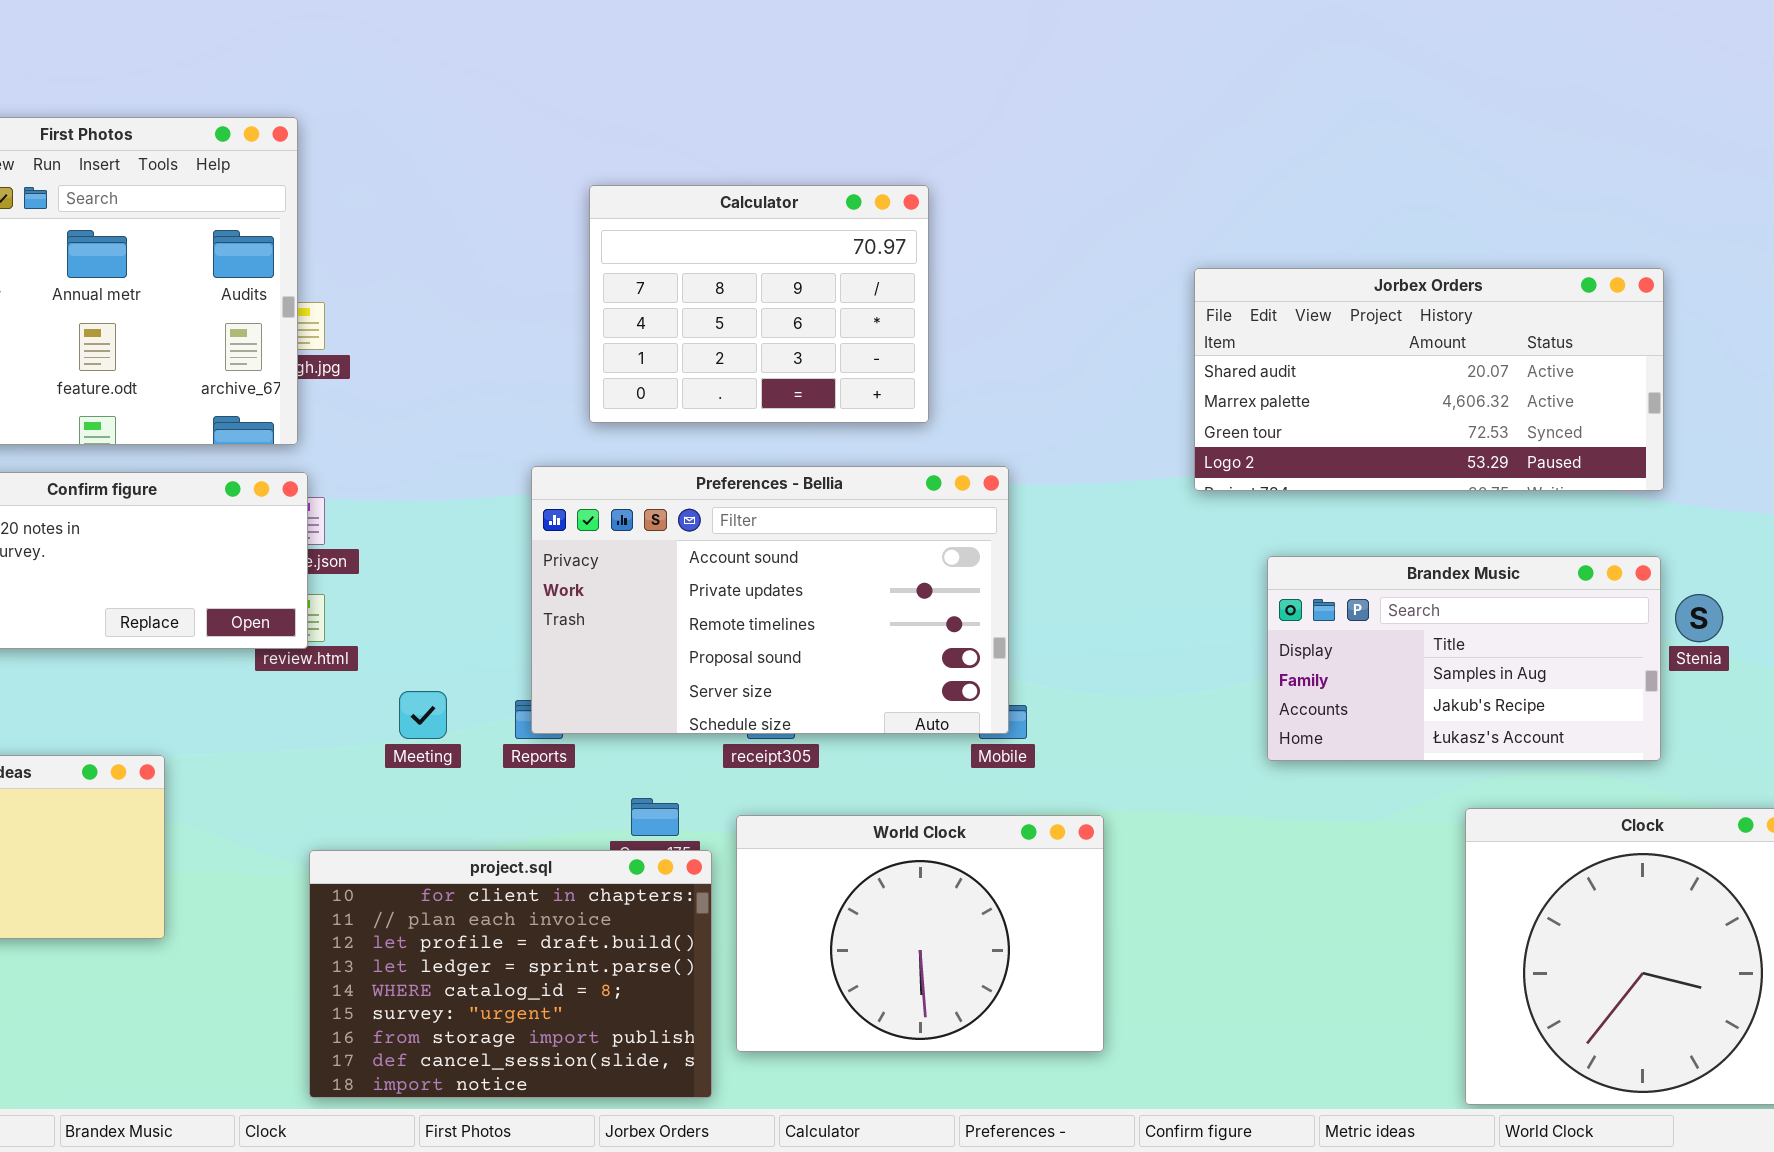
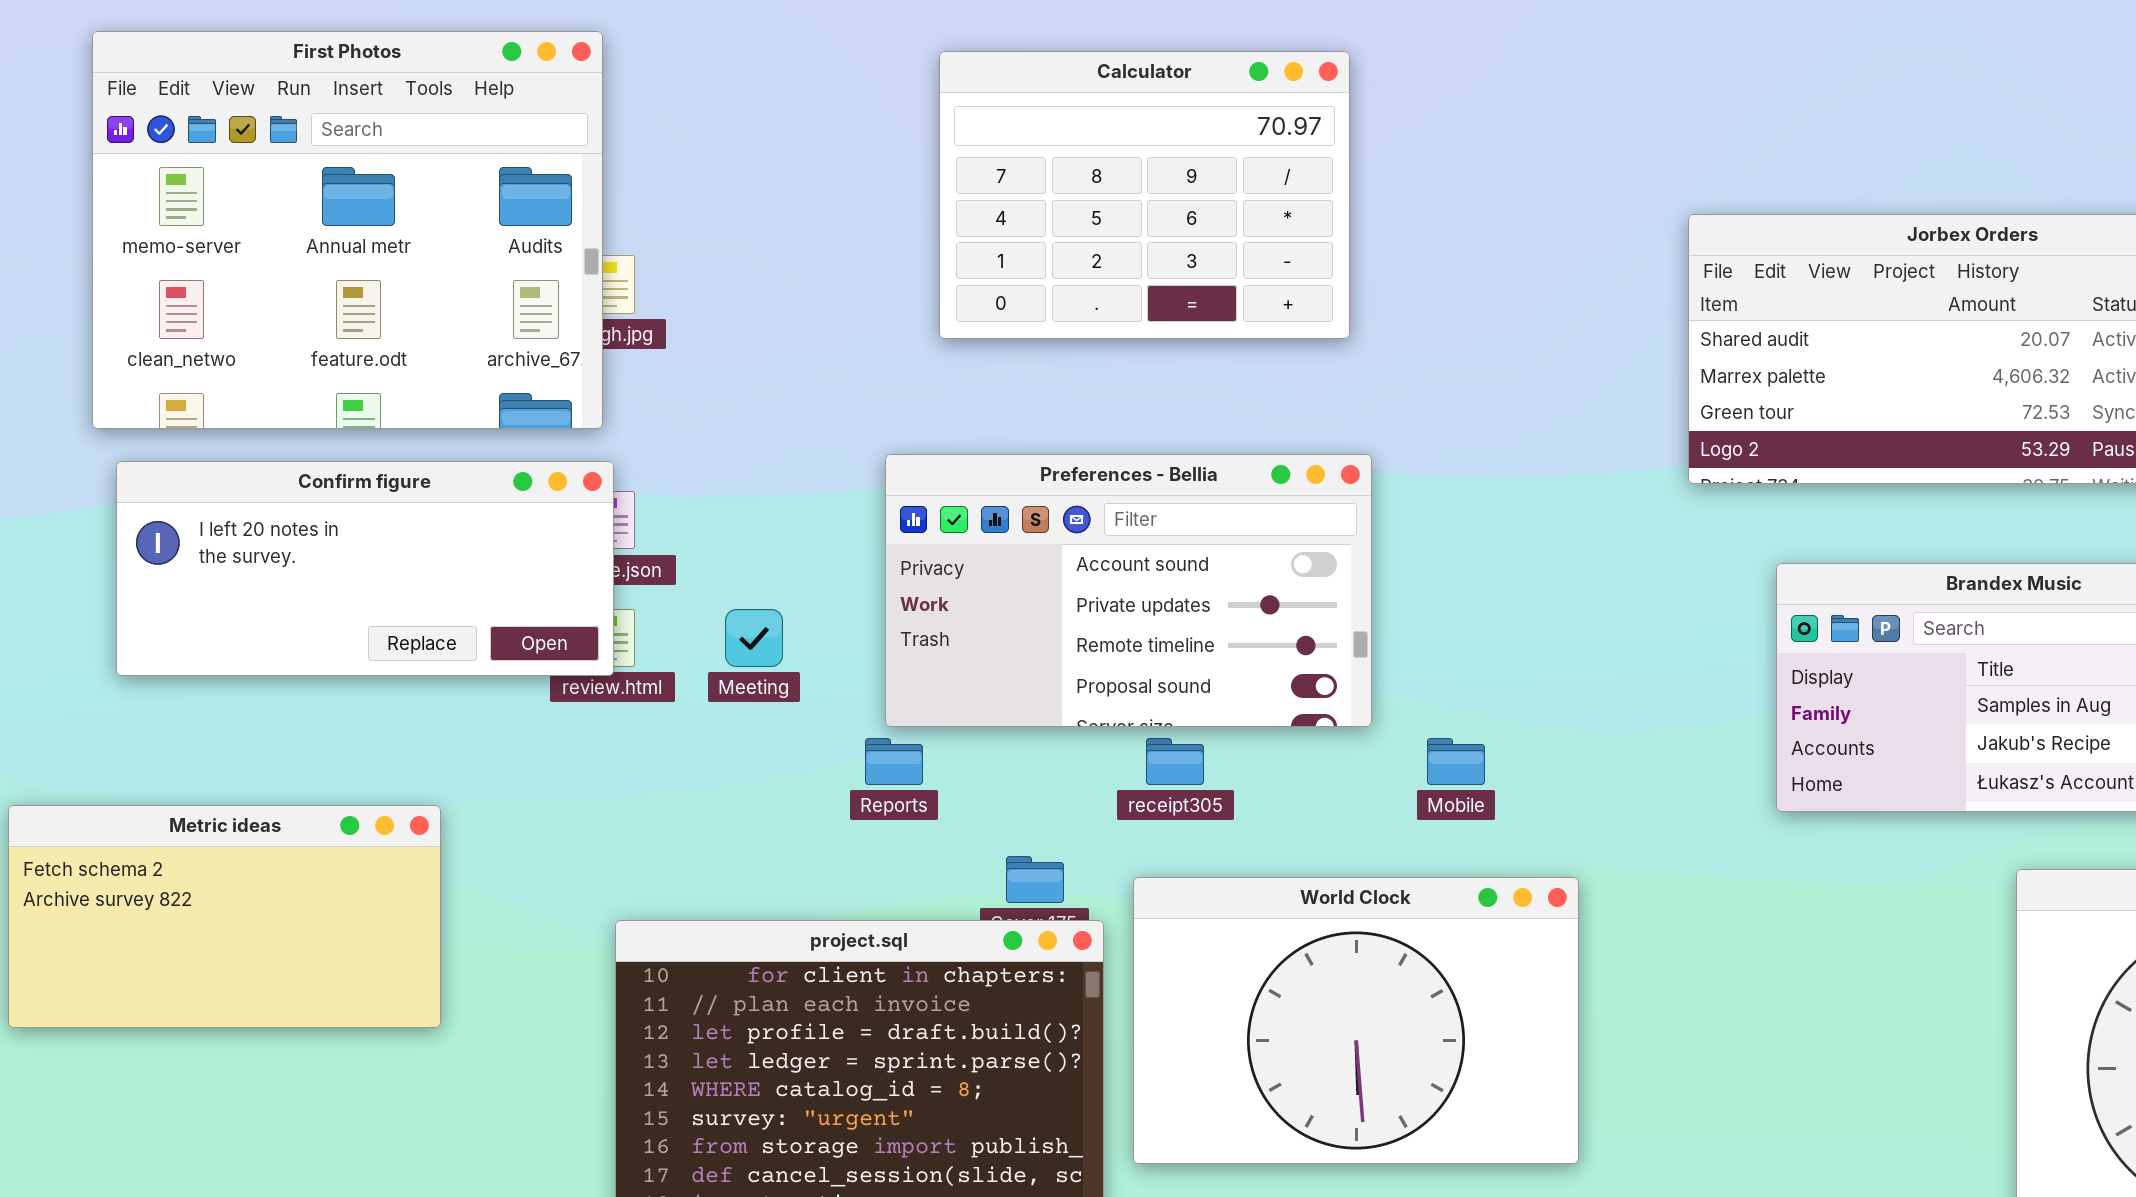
Calculator: [589,185,929,423] -> [939,51,1350,339], moved
Preferences - Bellia: [531,466,1009,734] -> [885,454,1372,727], resized
Meeting: [399,691,447,739] -> [725,609,783,667], moved

